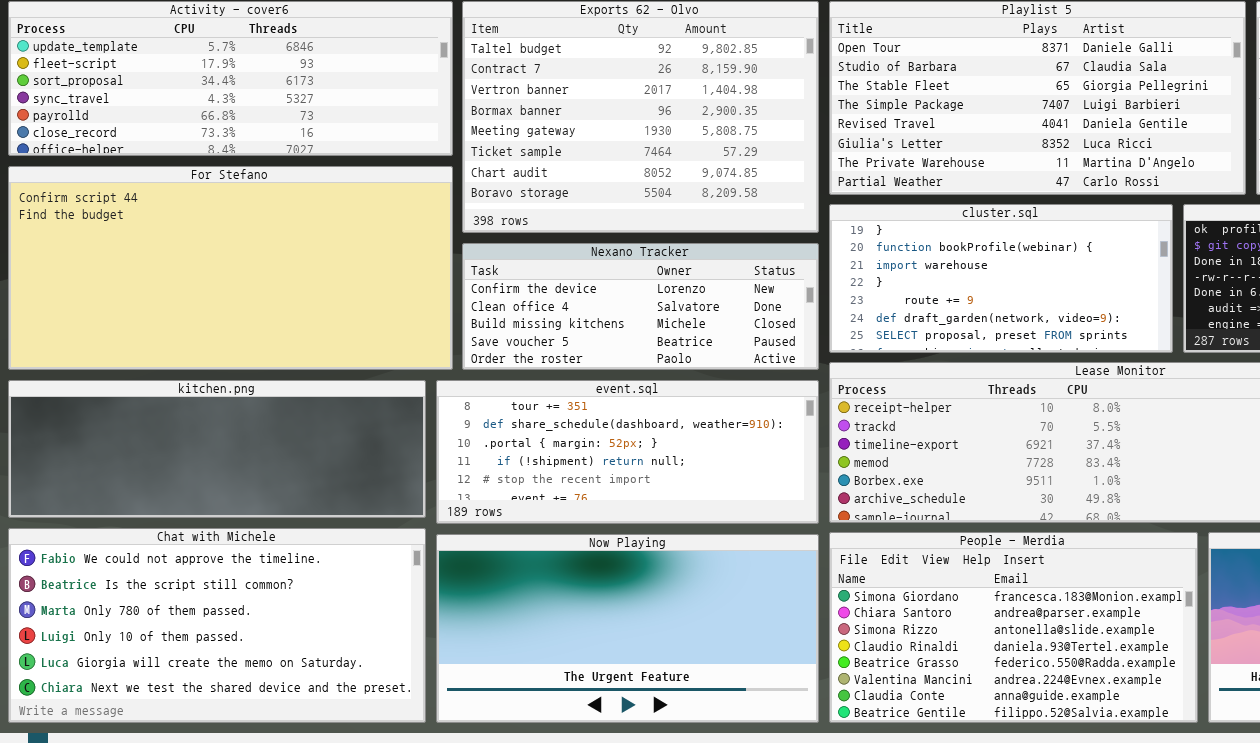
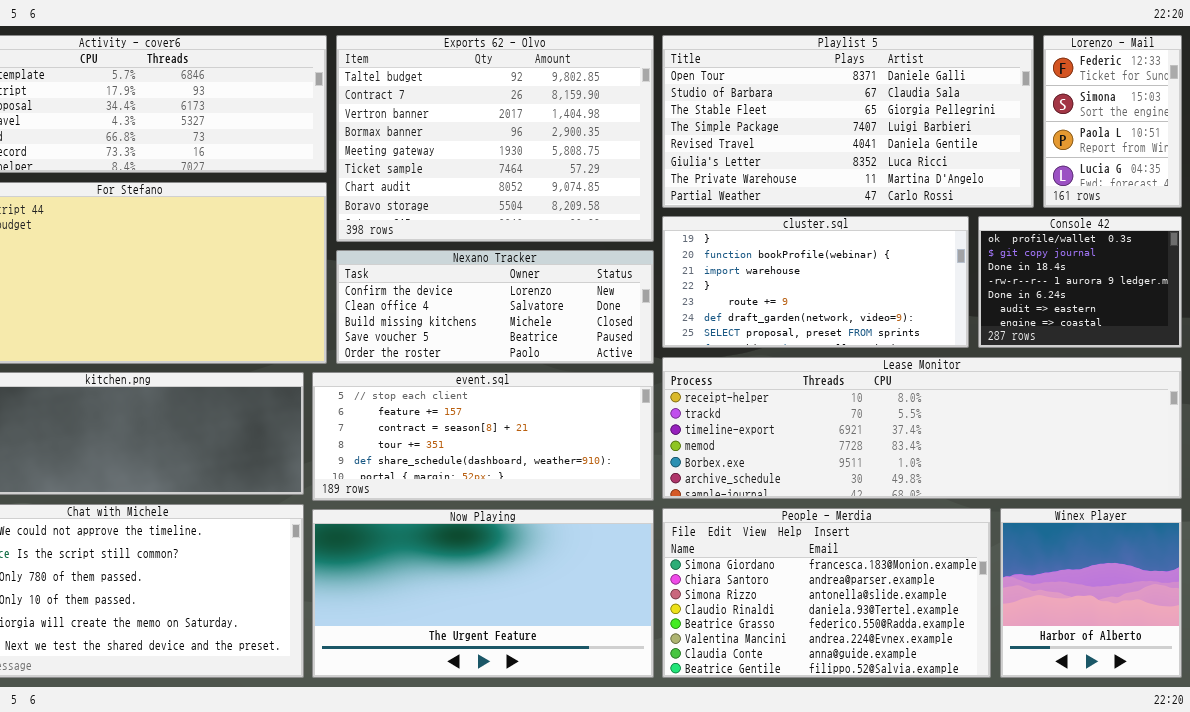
event.sql: [436,380,819,524] -> [312,372,654,501], scrolled up 3 rows

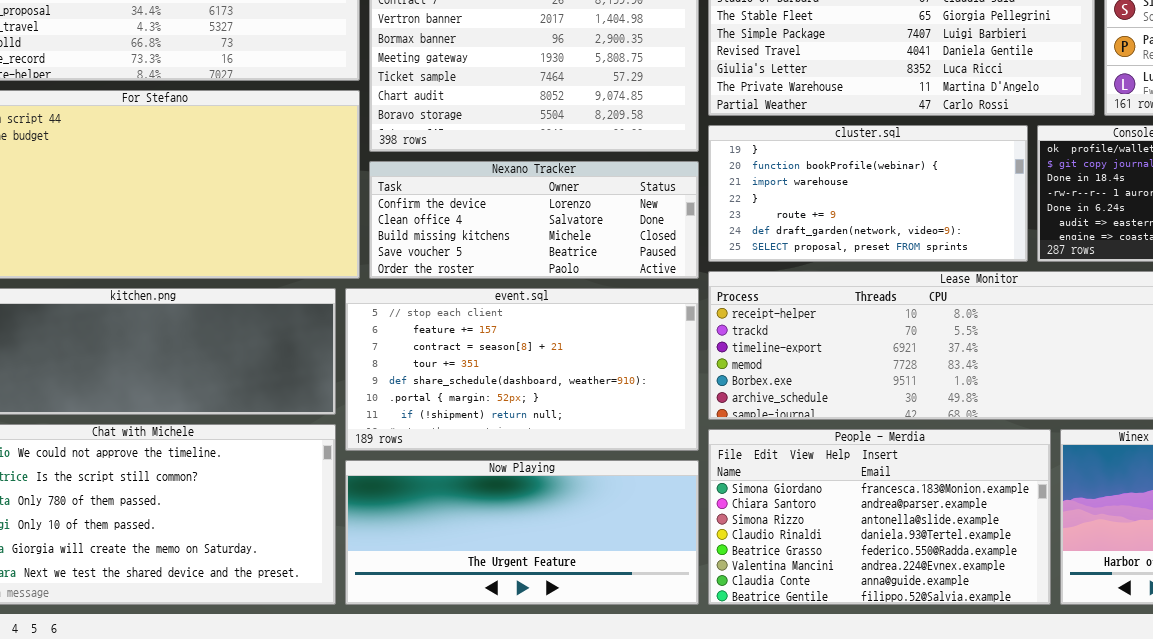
event.sql: [312,372,654,501] -> [345,288,699,451], resized
Now Playing: [312,509,654,678] -> [345,460,699,605], resized

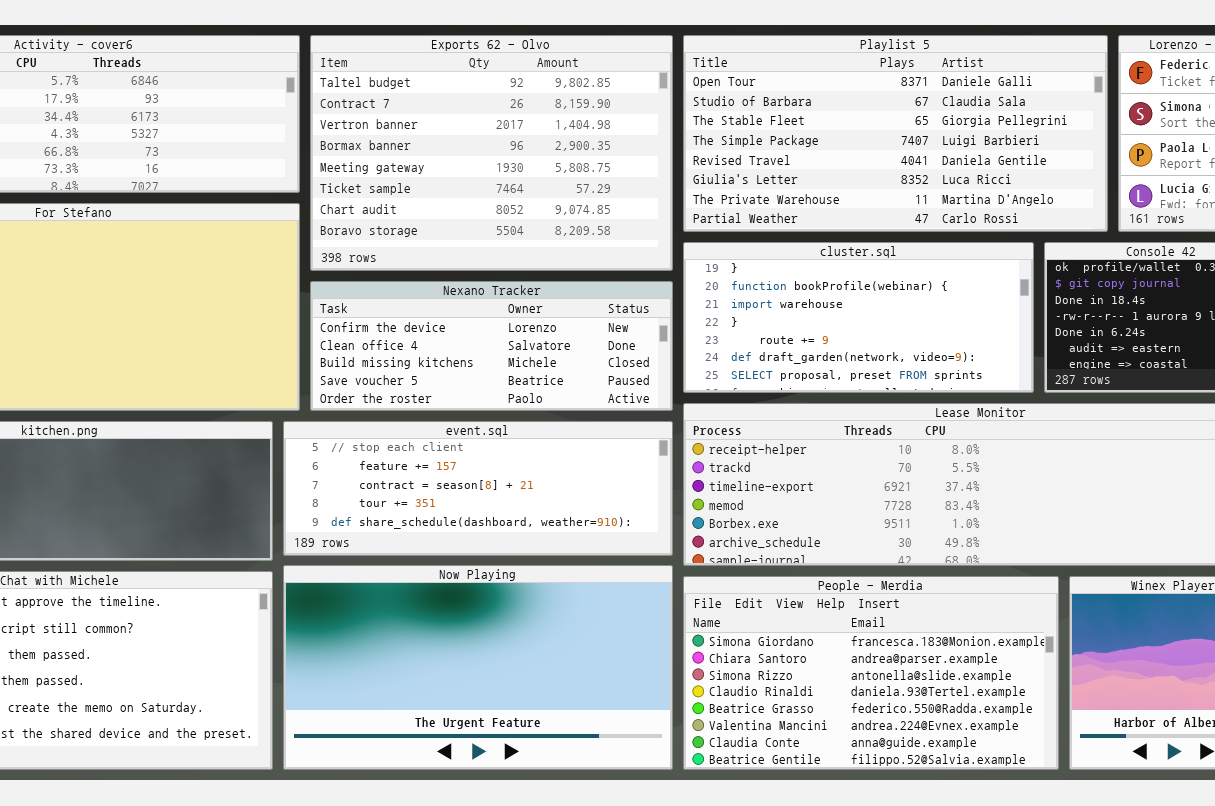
event.sql: [345,288,699,451] -> [283,421,673,556], resized
Now Playing: [345,460,699,605] -> [283,565,673,770], resized

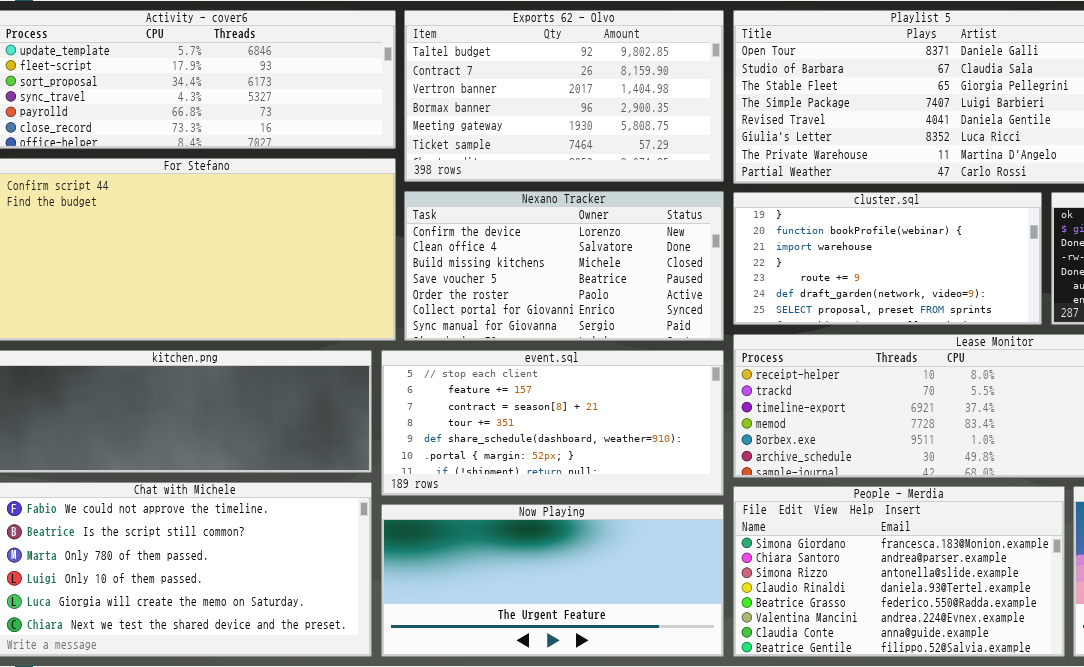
Exports 62 - Olvo: [310,35,673,271] -> [404,10,724,182], resized
Nexano Tracker: [310,281,673,411] -> [404,191,724,341], resized
event.sql: [283,421,673,556] -> [381,350,724,496], resized
Now Playing: [283,565,673,770] -> [381,504,724,657], resized

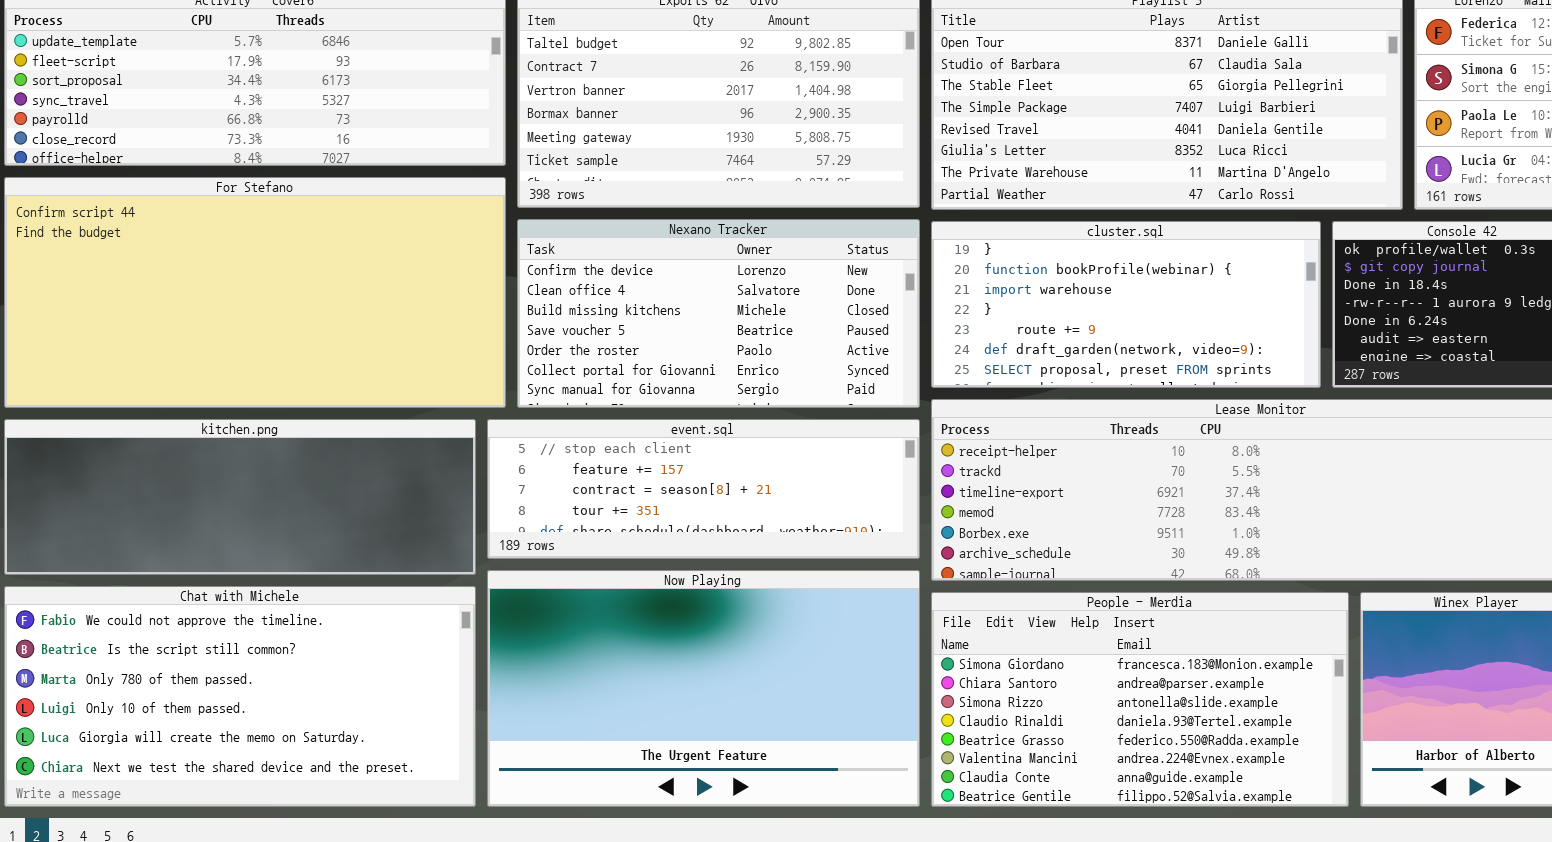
event.sql: [381,350,724,496] -> [487,419,920,559], resized
Now Playing: [381,504,724,657] -> [487,570,920,807], resized

